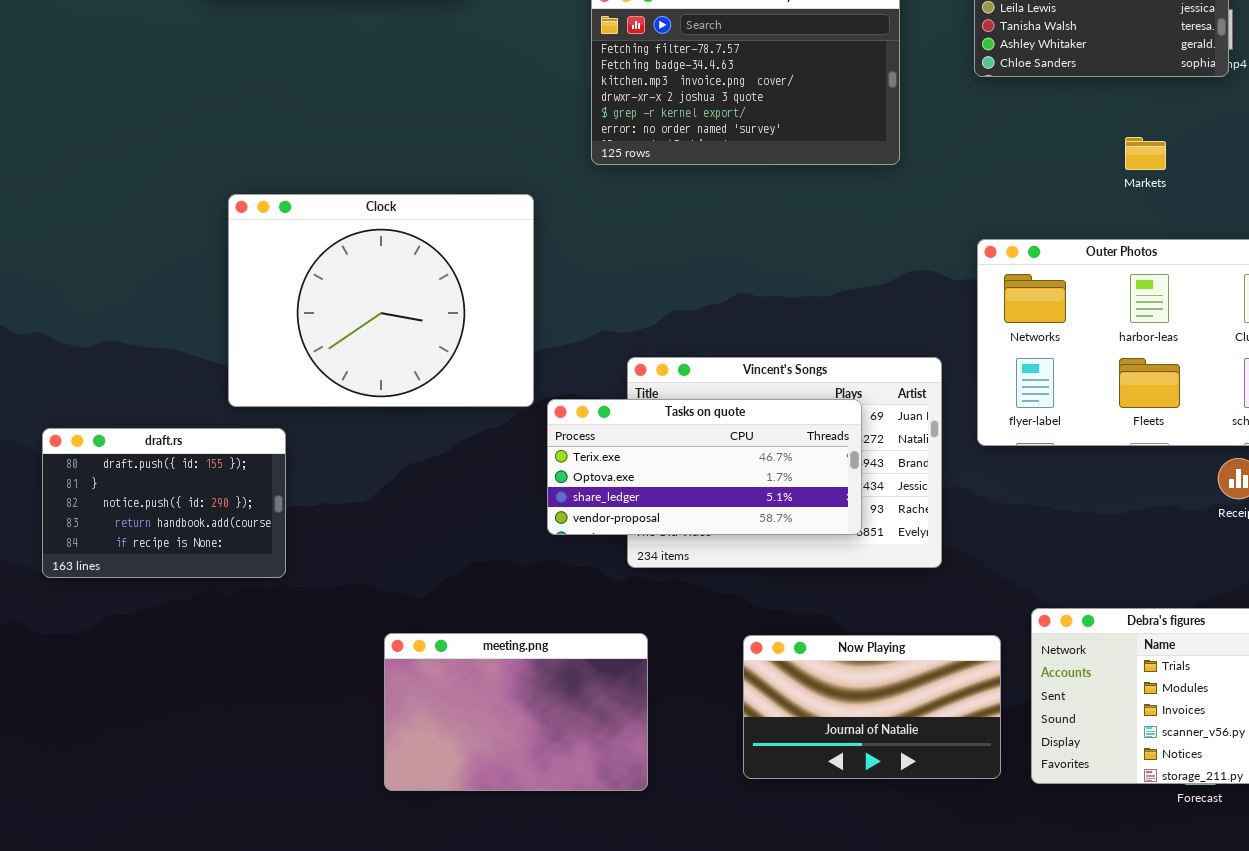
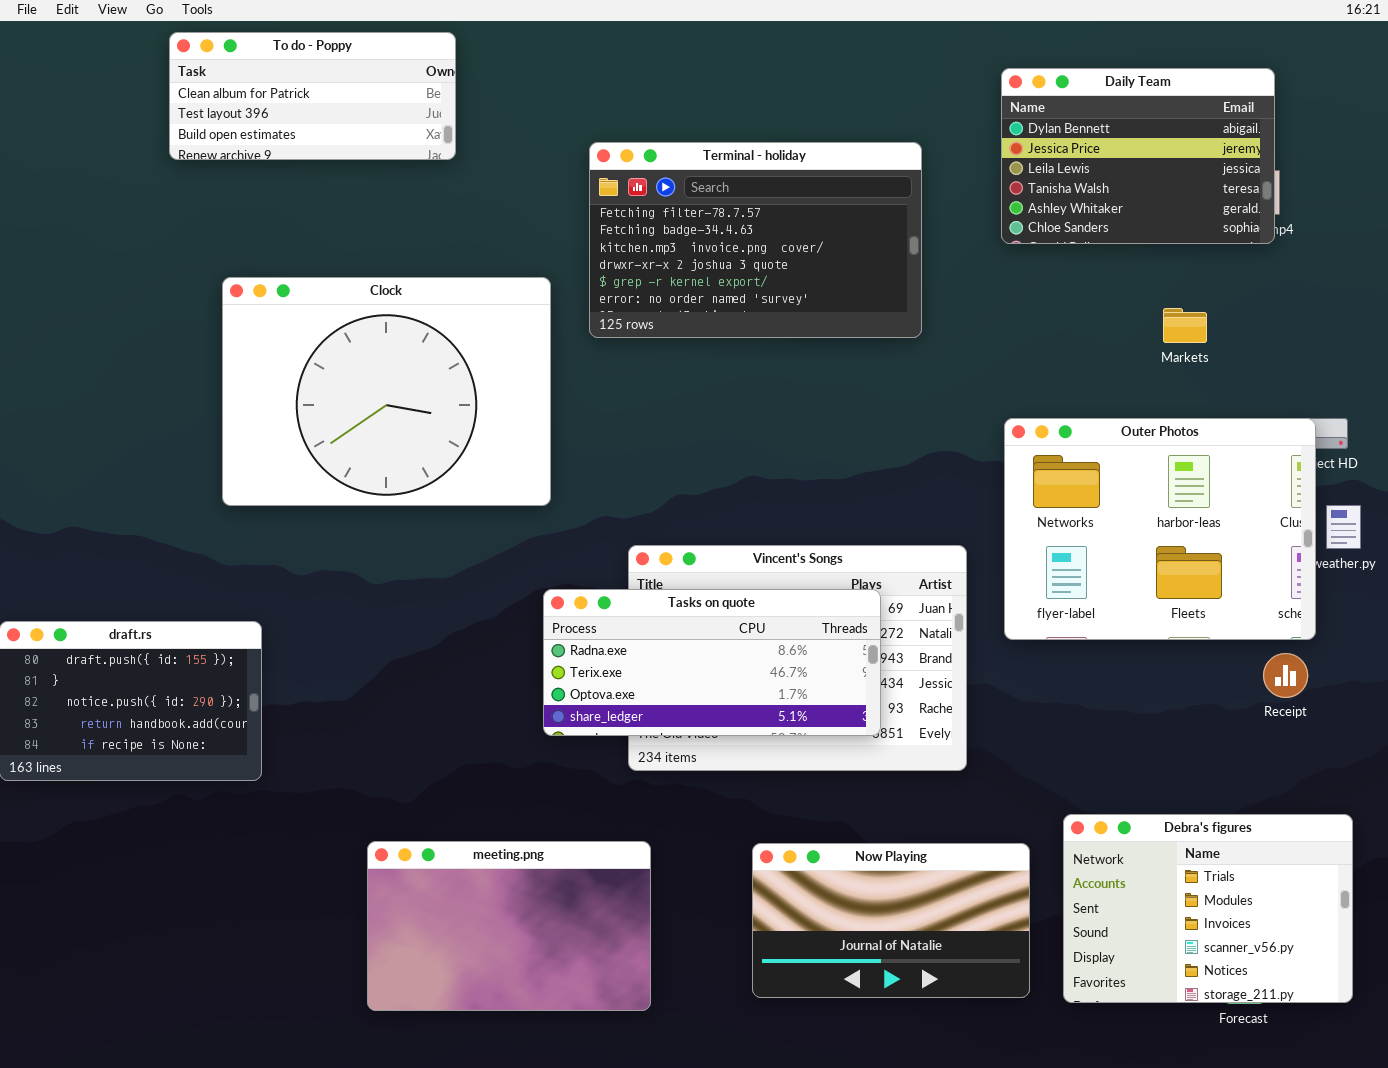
Clock: [228,194,534,407] -> [222,277,551,506], moved
Tasks on quote: [547,399,862,535] -> [543,589,881,736], scrolled up 1 row

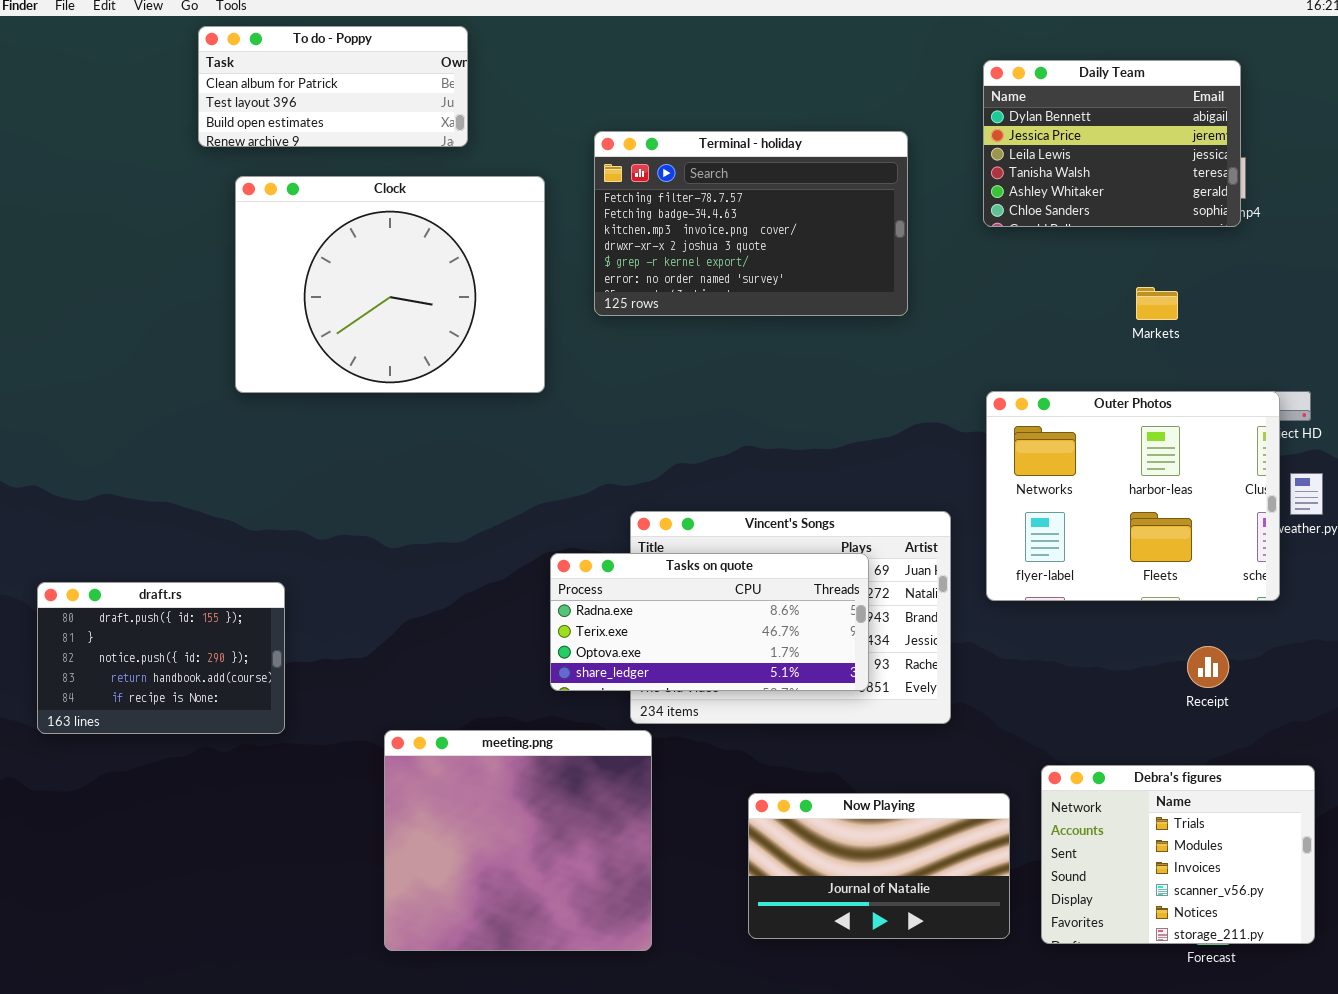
Clock: [222,277,551,506] -> [235,176,545,393], moved
Receipt: [1263,653,1308,698] -> [1187,646,1229,688], moved
meeting.png: [367,841,651,1011] -> [384,730,652,951], resized

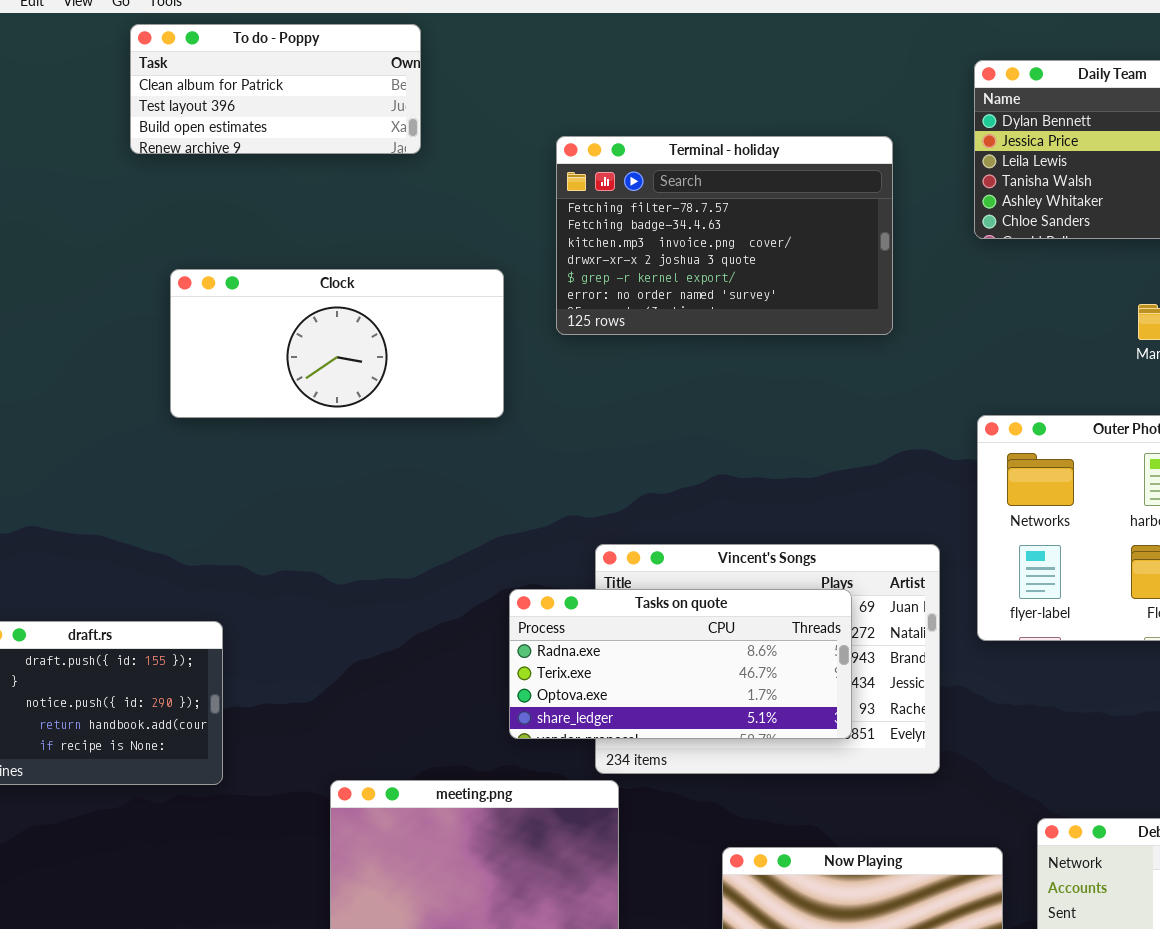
Clock: [235,176,545,393] -> [170,269,504,418], resized

